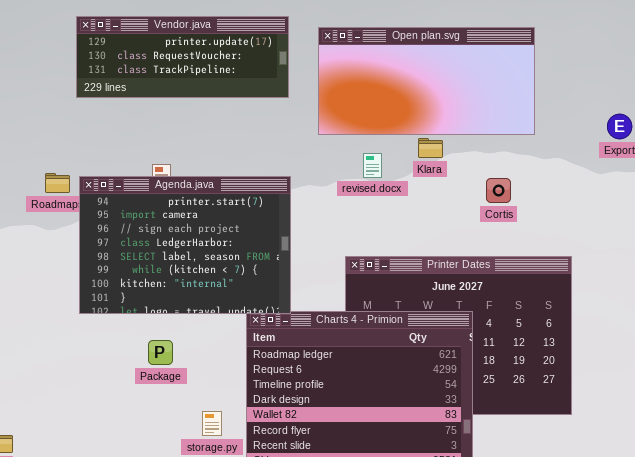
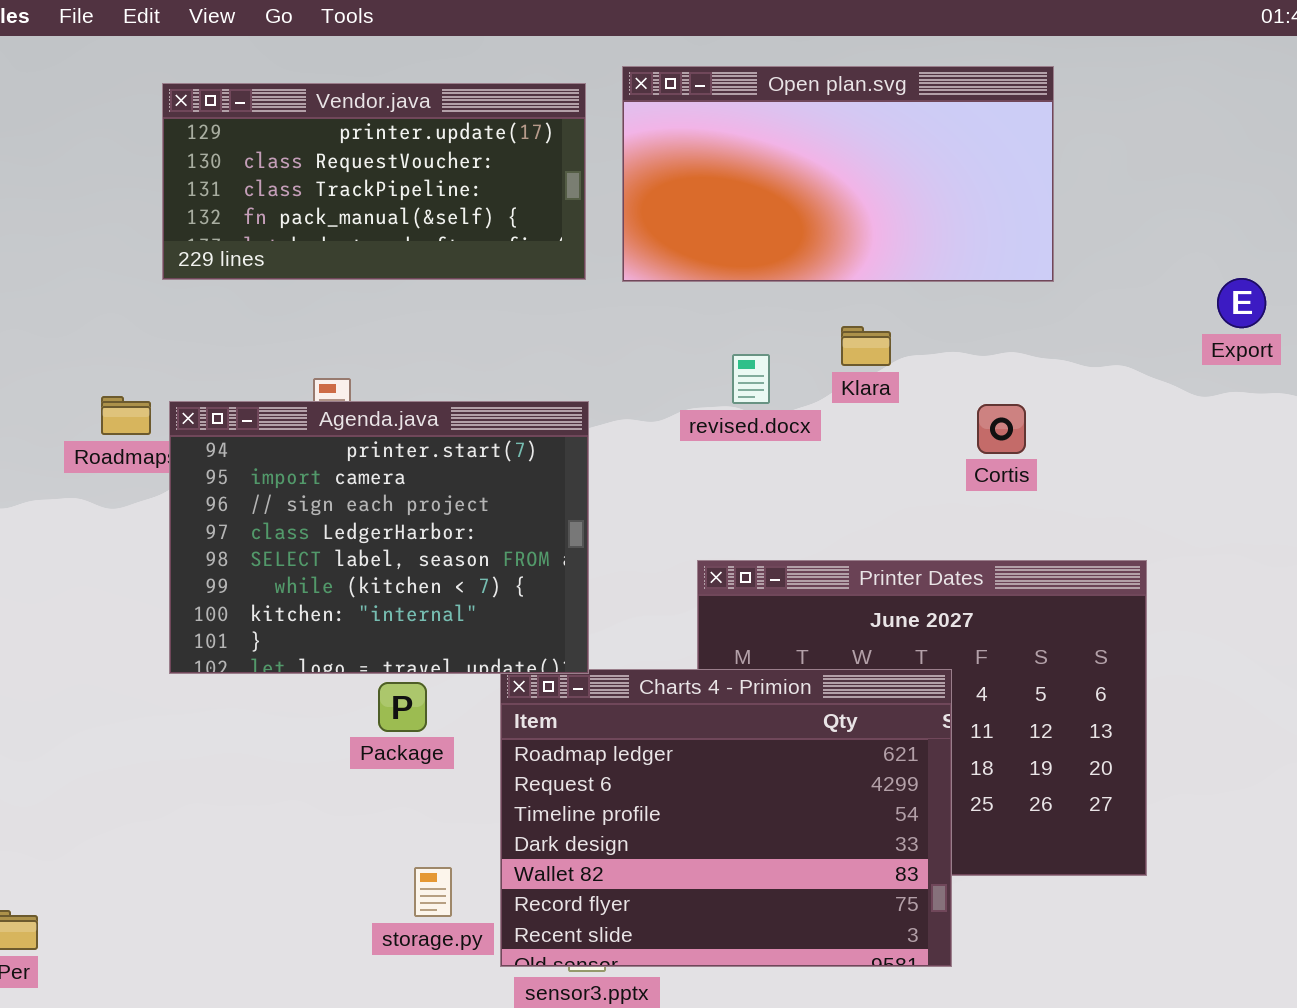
Vendor.java: [76,16,289,98] -> [162,83,586,280], resized
Open plan.svg: [318,27,535,135] -> [622,66,1054,282], moved
Package: [148,340,173,365] -> [378,682,427,732], moved

